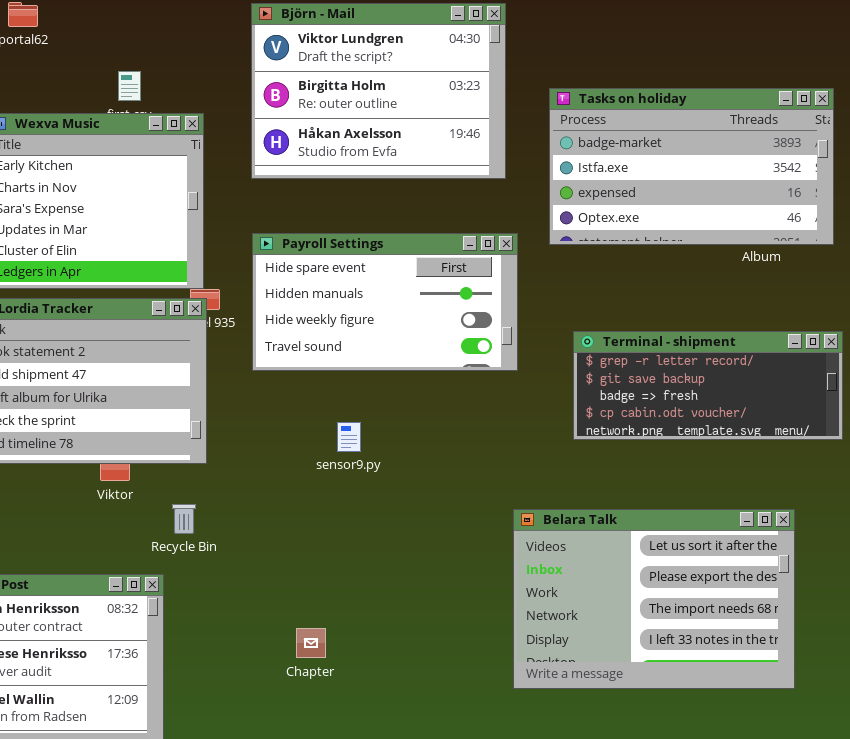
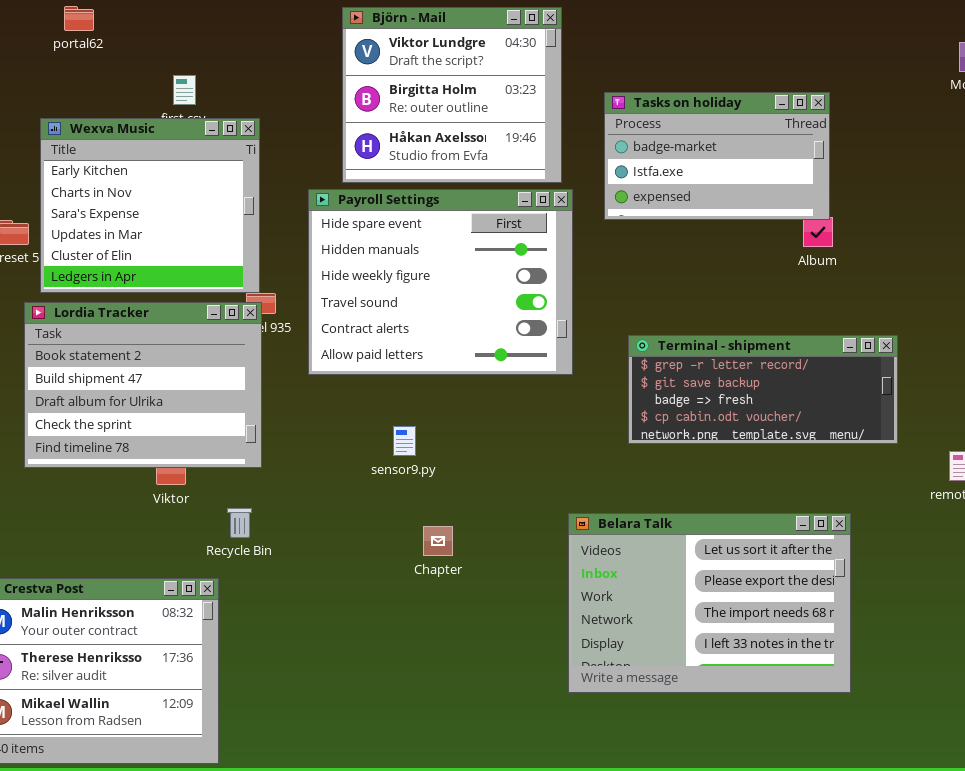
Björn - Mail: [251,3,506,179] -> [342,7,562,183], resized
Tasks on holiday: [549,88,834,245] -> [604,92,830,220], resized
Payroll Settings: [252,233,518,371] -> [308,189,573,375], resized
Chapter: [296,628,326,658] -> [423,526,453,556], moved

